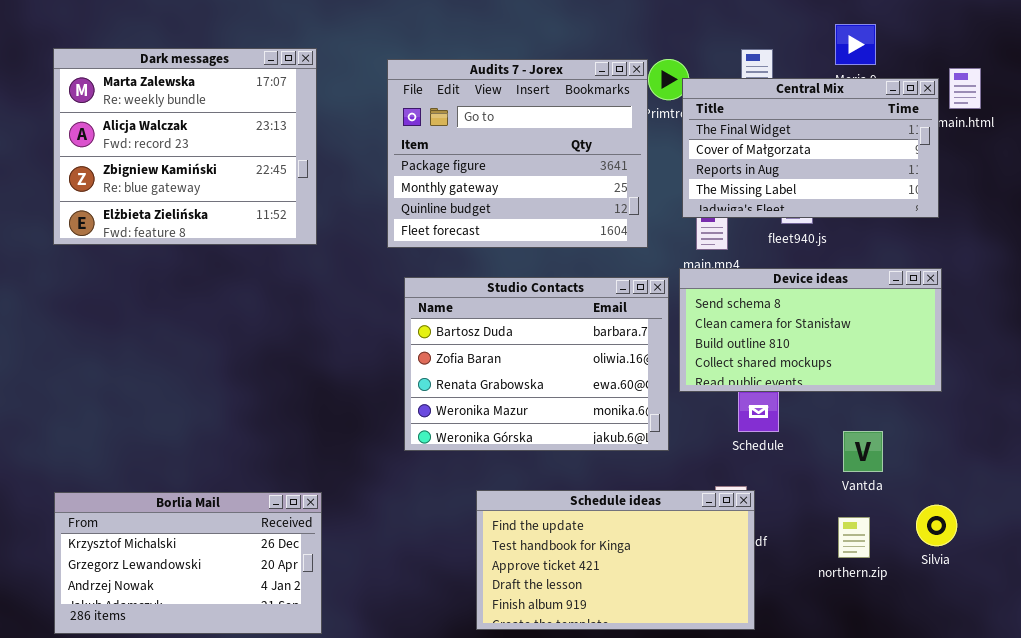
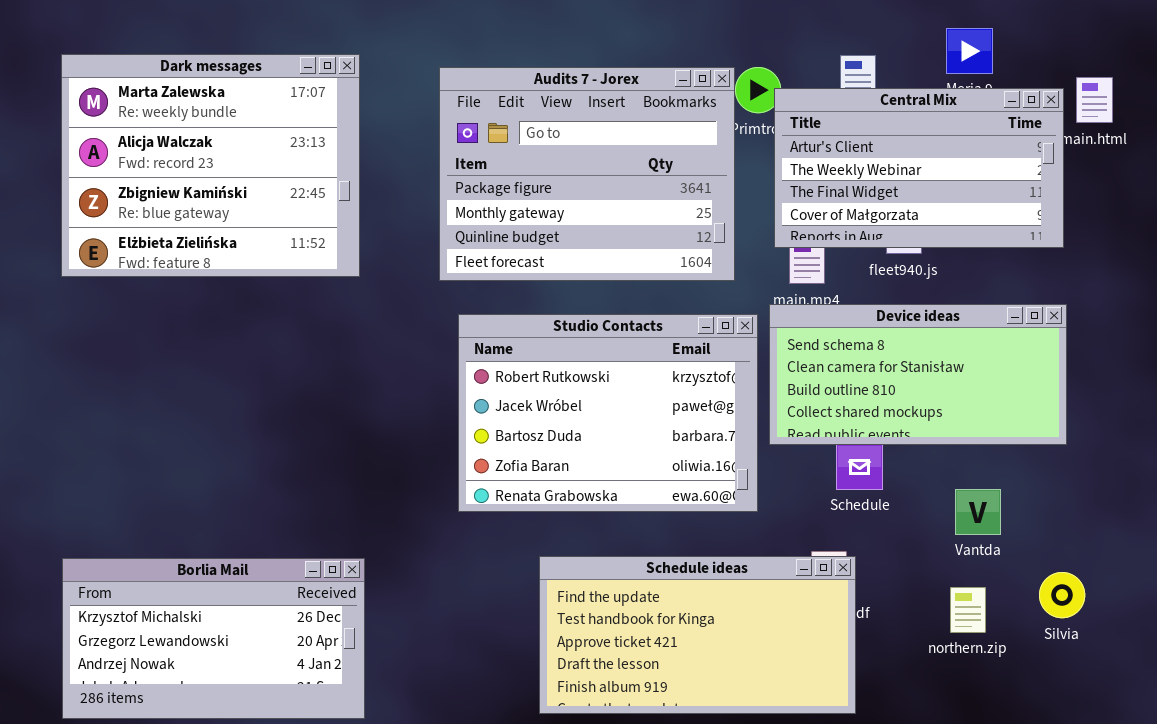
Central Mix: [682,78,939,218] -> [774,88,1064,248], scrolled up 2 rows
Studio Contacts: [404,277,669,451] -> [458,314,758,512], scrolled up 2 rows

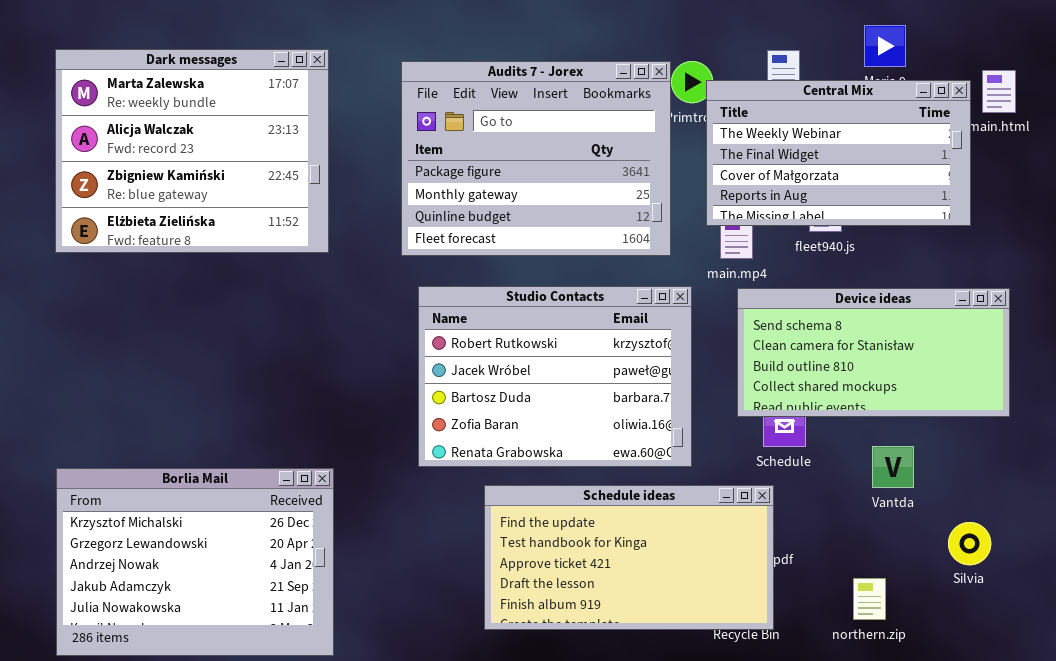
Central Mix: [774,88,1064,248] -> [706,80,971,226], scrolled down 1 row
Device ideas: [769,304,1067,445] -> [737,288,1010,417], moved
Schedule ideas: [539,556,856,714] -> [484,485,774,630], moved
Borlia Mail: [62,558,365,719] -> [56,468,334,656], resized
northern.zip: [950,587,986,633] -> [853,578,886,620], moved

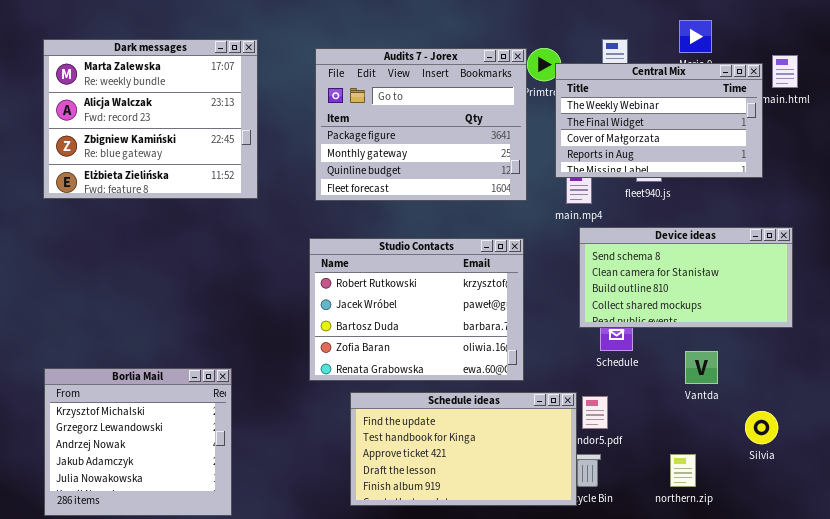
Studio Contacts: [418,286,692,467] -> [309,238,524,381], moved
Borlia Mail: [56,468,334,656] -> [44,368,232,516], resized
Schedule ideas: [484,485,774,630] -> [350,392,577,506], moved

